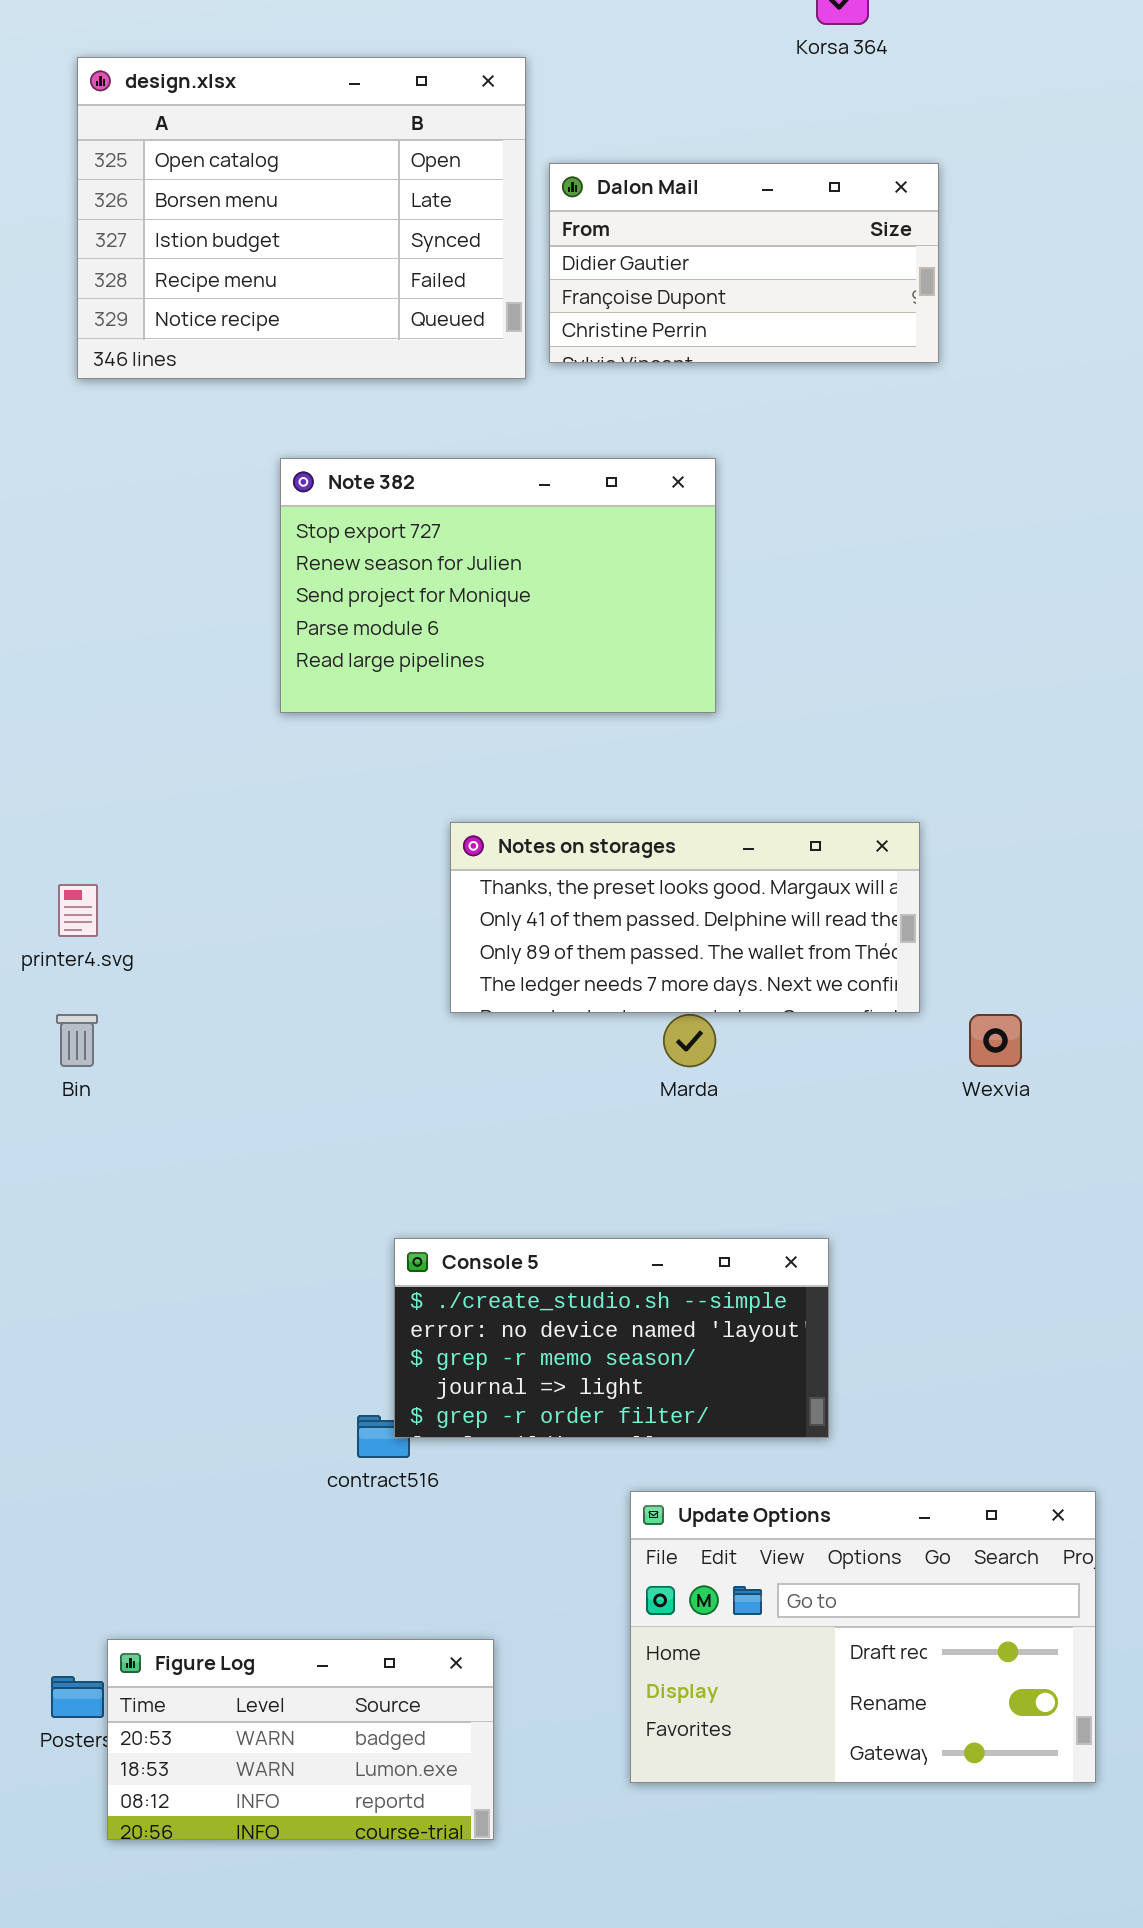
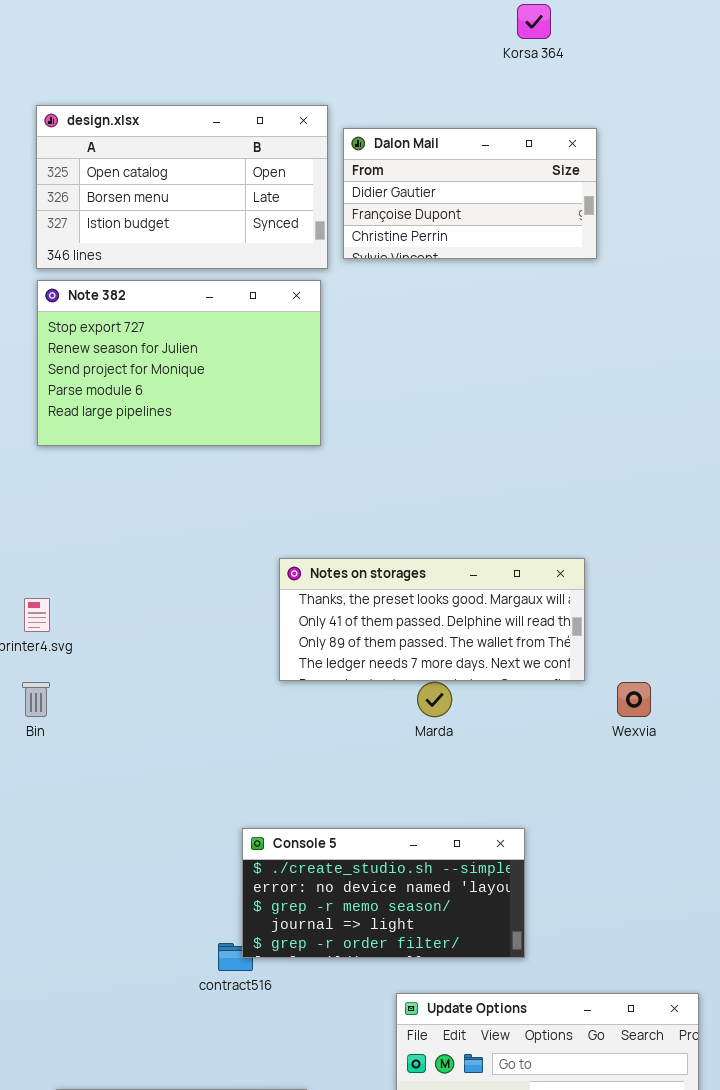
design.xlsx: [77,57,526,379] -> [36,105,328,269], resized
Note 382: [280,458,716,713] -> [37,280,321,446], moved

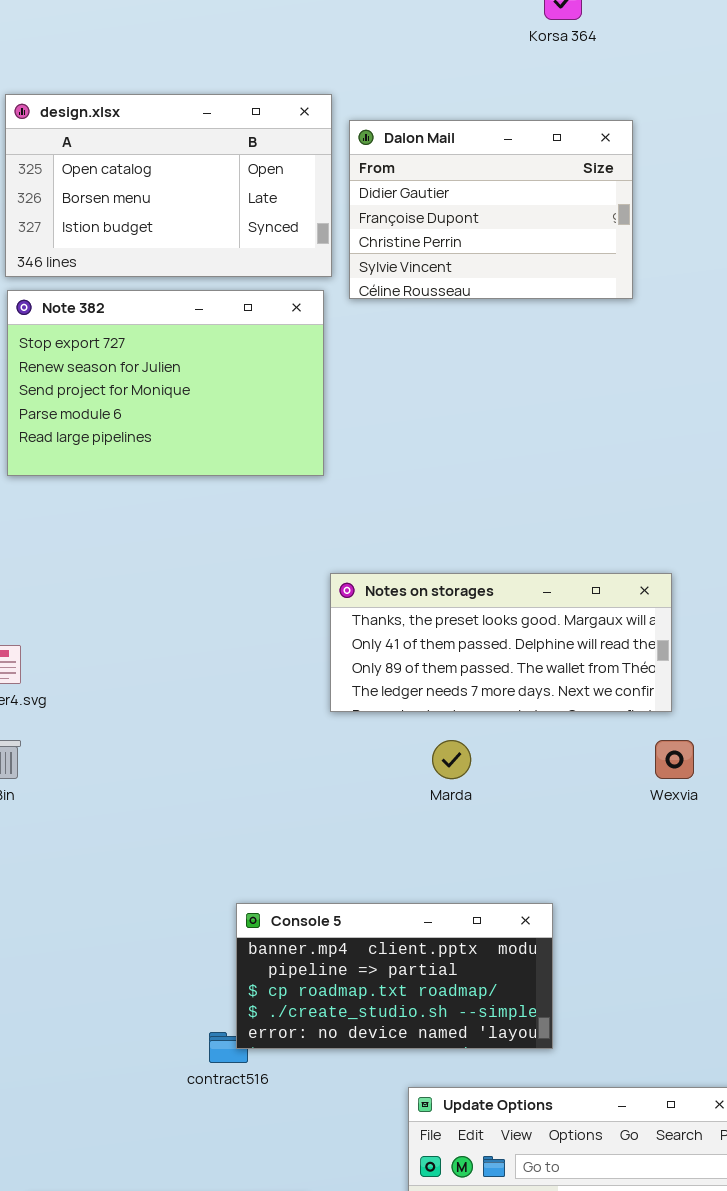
Dalon Mail: [343,128,597,259] -> [349,120,633,299], resized
Notes on storages: [279,558,585,681] -> [330,573,672,712], moved
Console 5: [242,828,525,958] -> [236,903,553,1049], scrolled up 3 rows

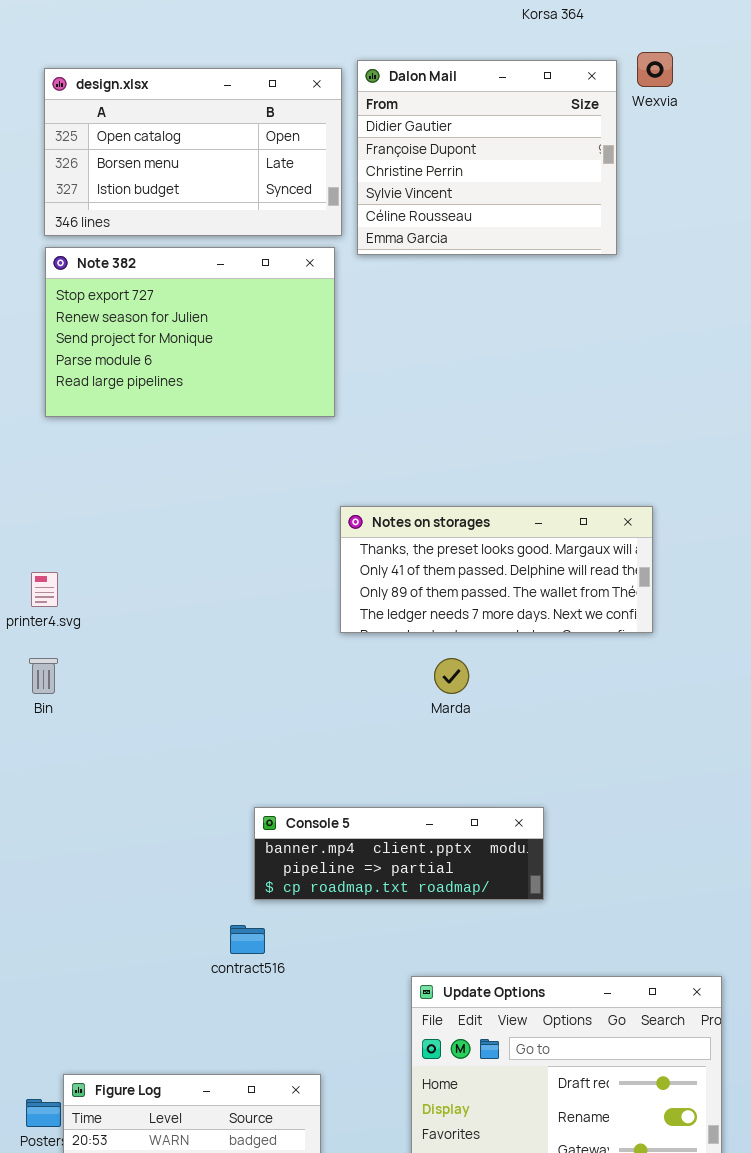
Dalon Mail: [349,120,633,299] -> [357,60,617,255], resized
Wexvia: [655,740,694,779] -> [637,52,673,87], moved
Console 5: [236,903,553,1049] -> [254,807,544,900], resized

